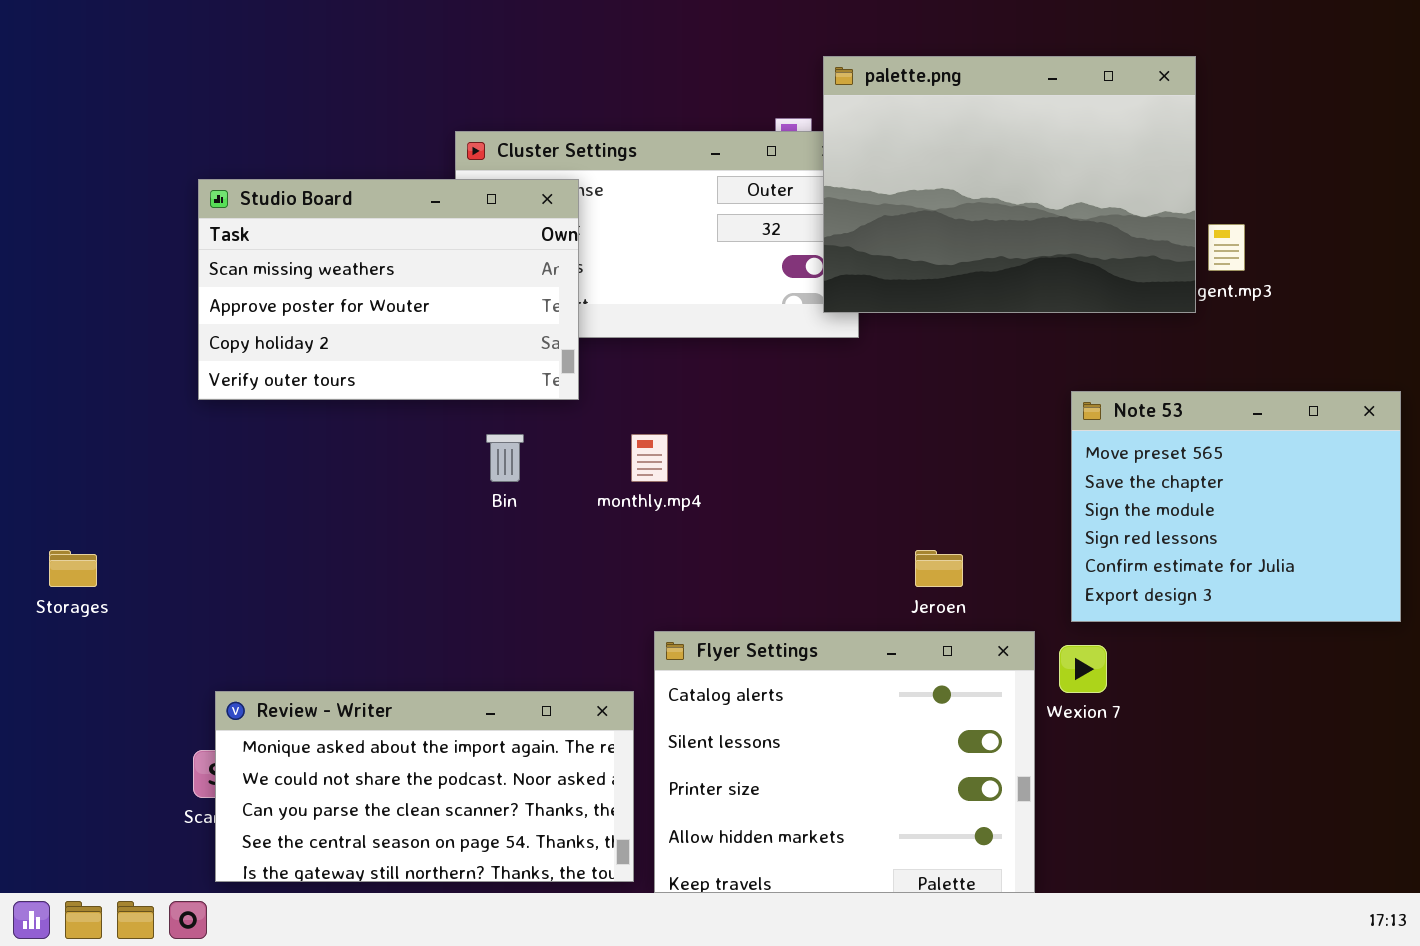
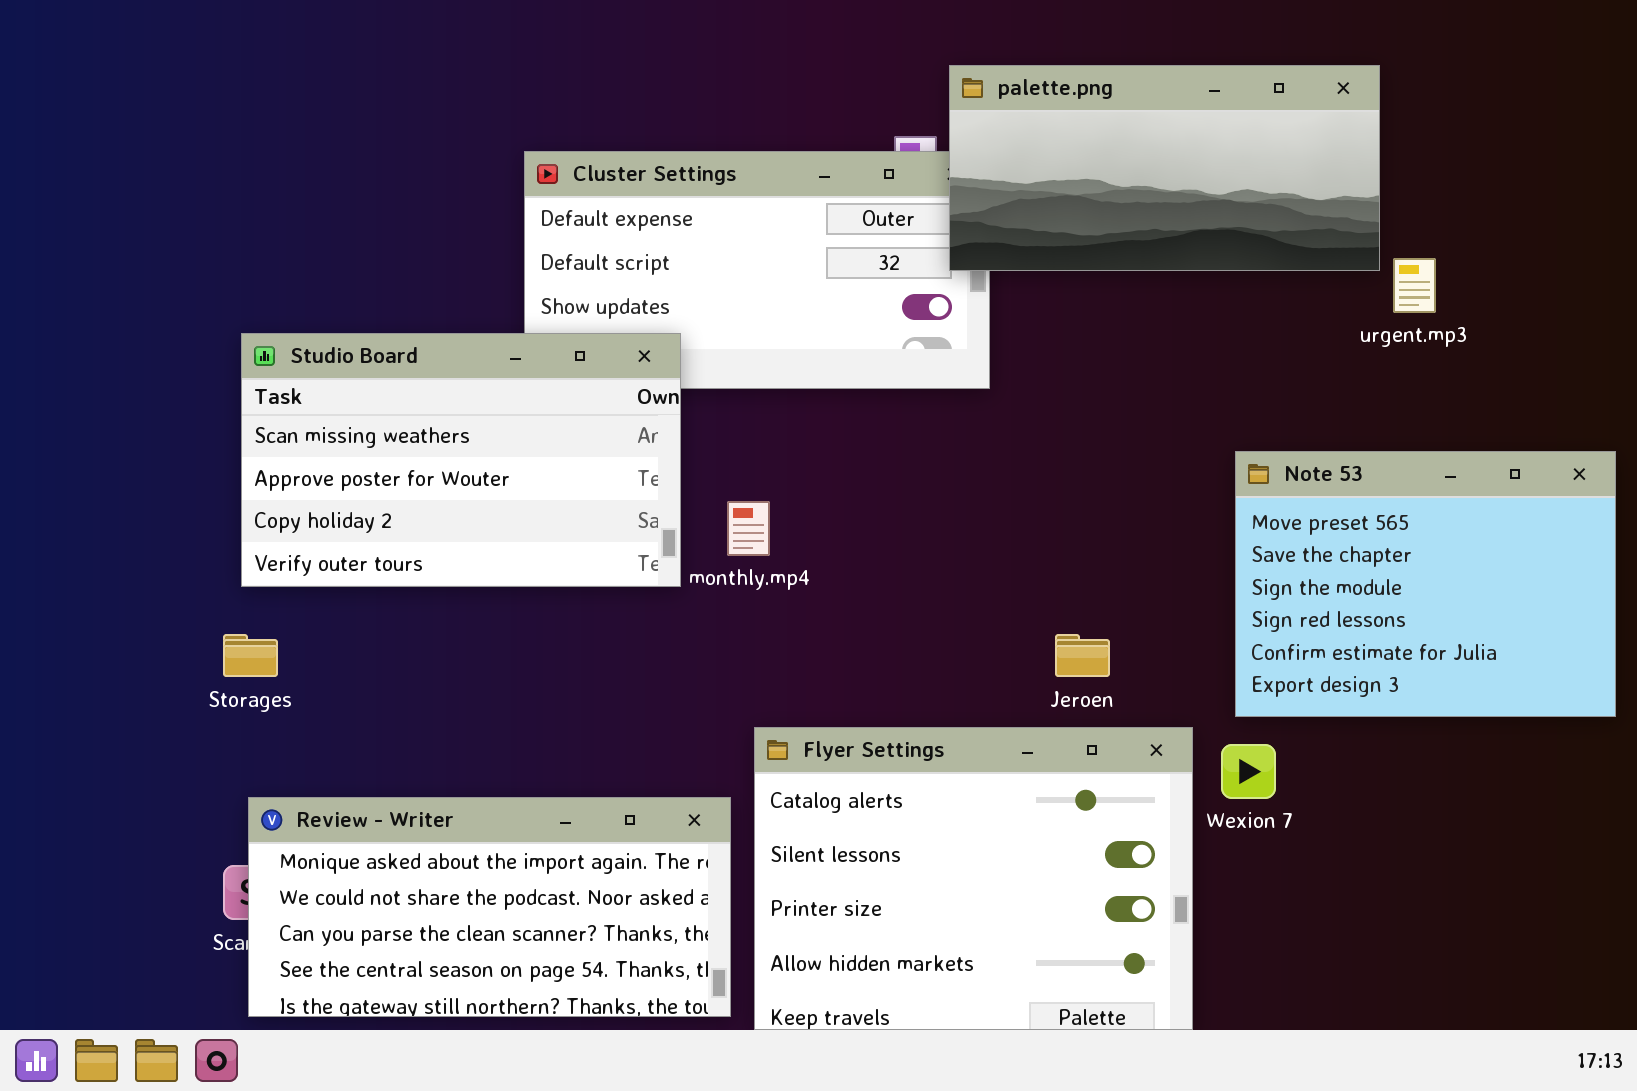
palette.png: [823,56,1196,313] -> [949,65,1380,271], resized
Studio Board: [198,179,579,400] -> [241,333,681,587], moved
Storages: [49,550,97,587] -> [223,634,278,677], moved

